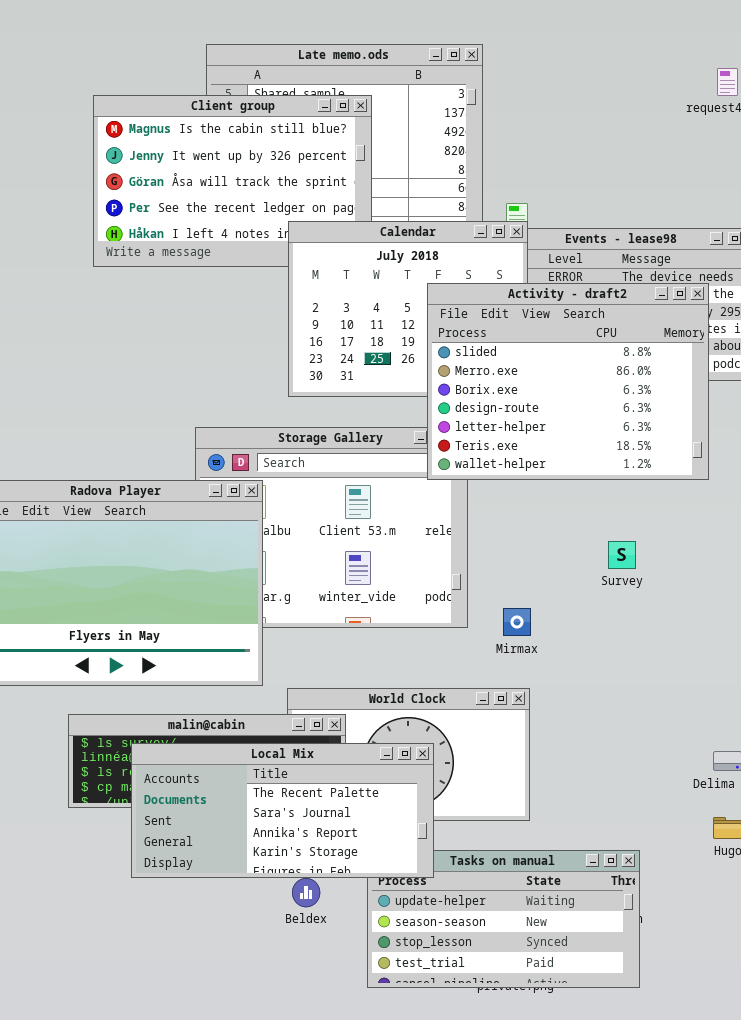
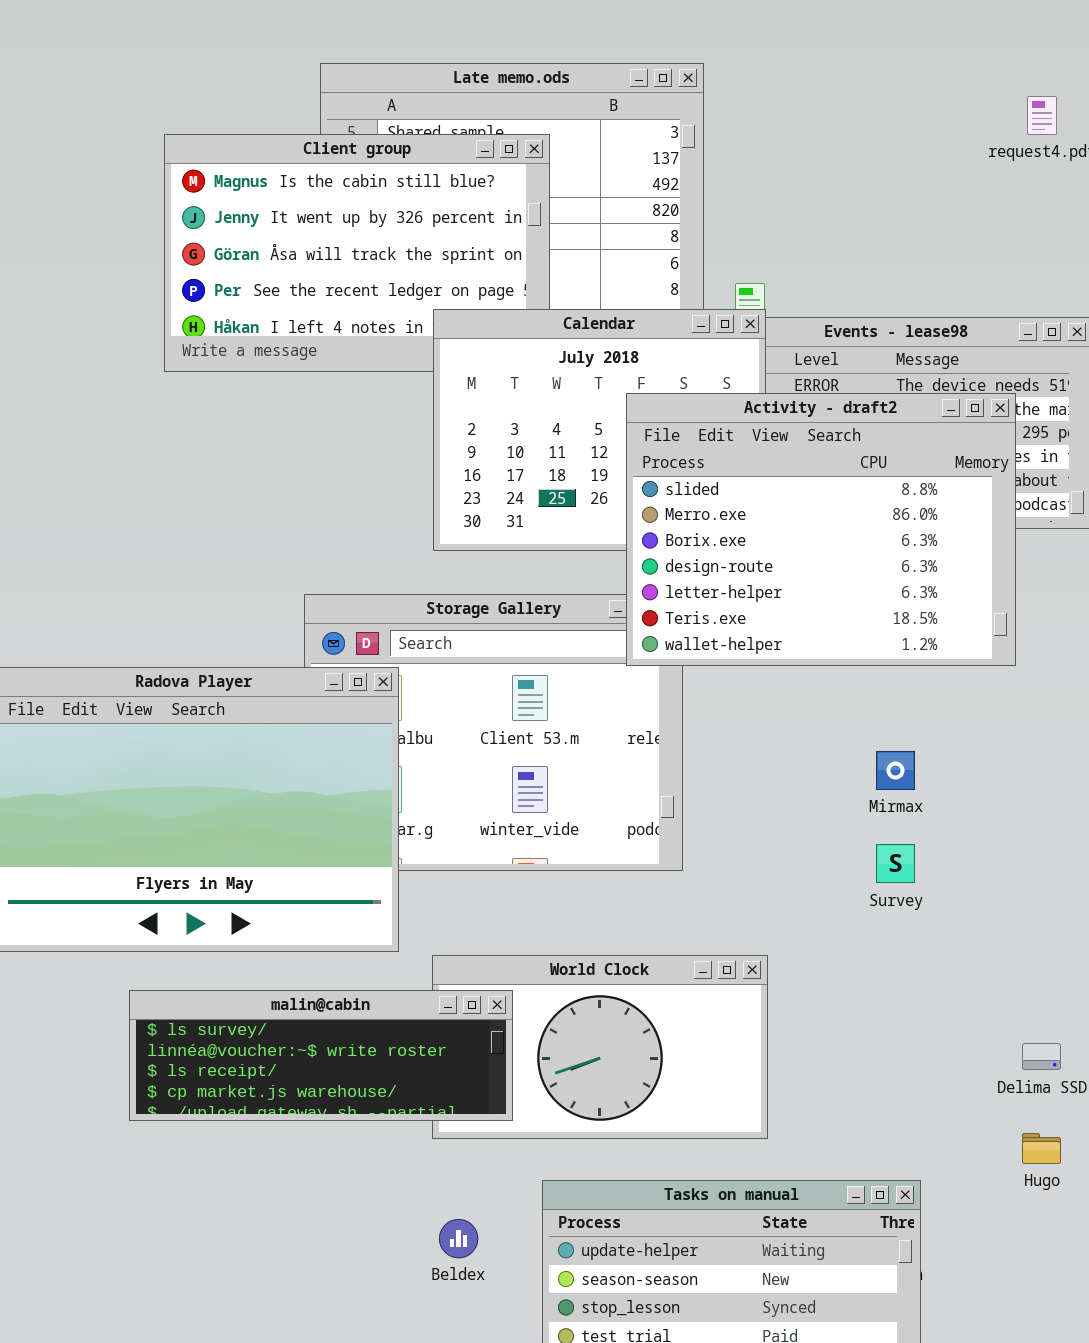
Survey: [608,541,636,569] -> [876,844,915,883], moved
Mirmax: [503,608,531,636] -> [876,751,915,790], moved
Local Mix: [131,743,434,878] -> none, closed

